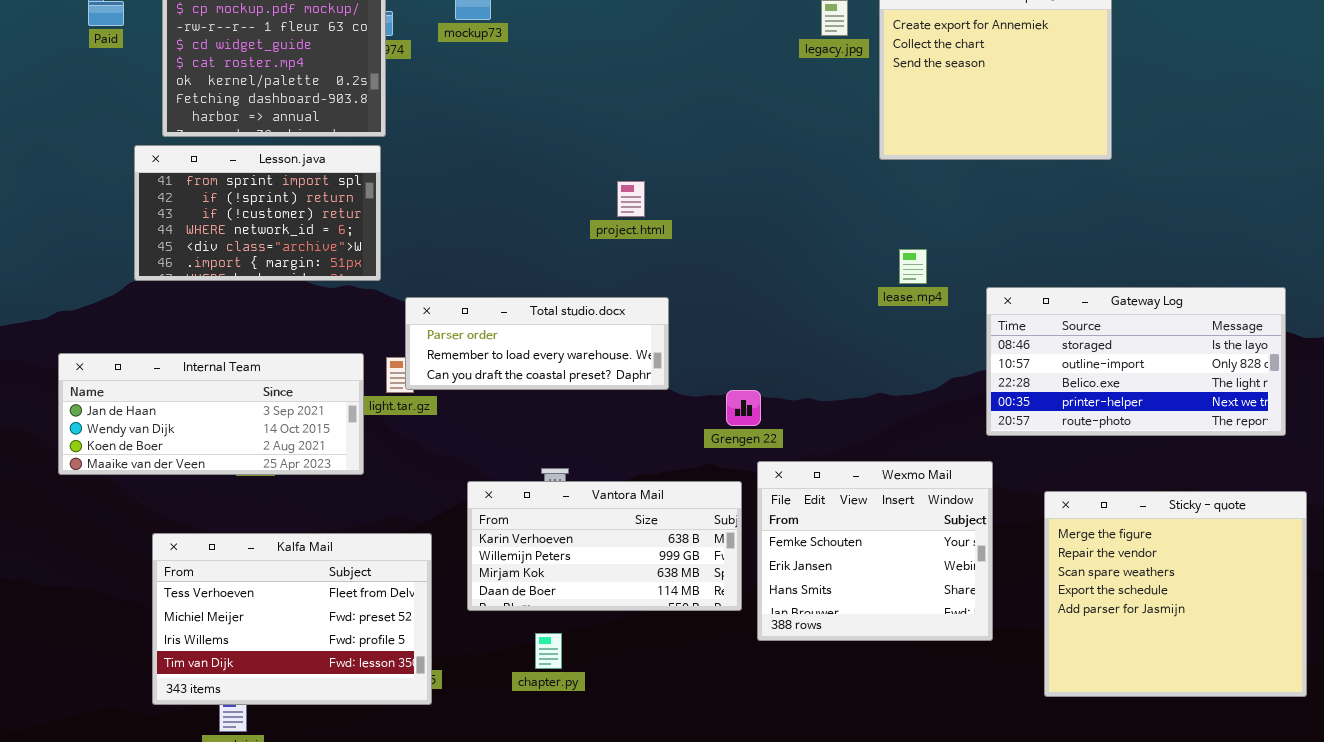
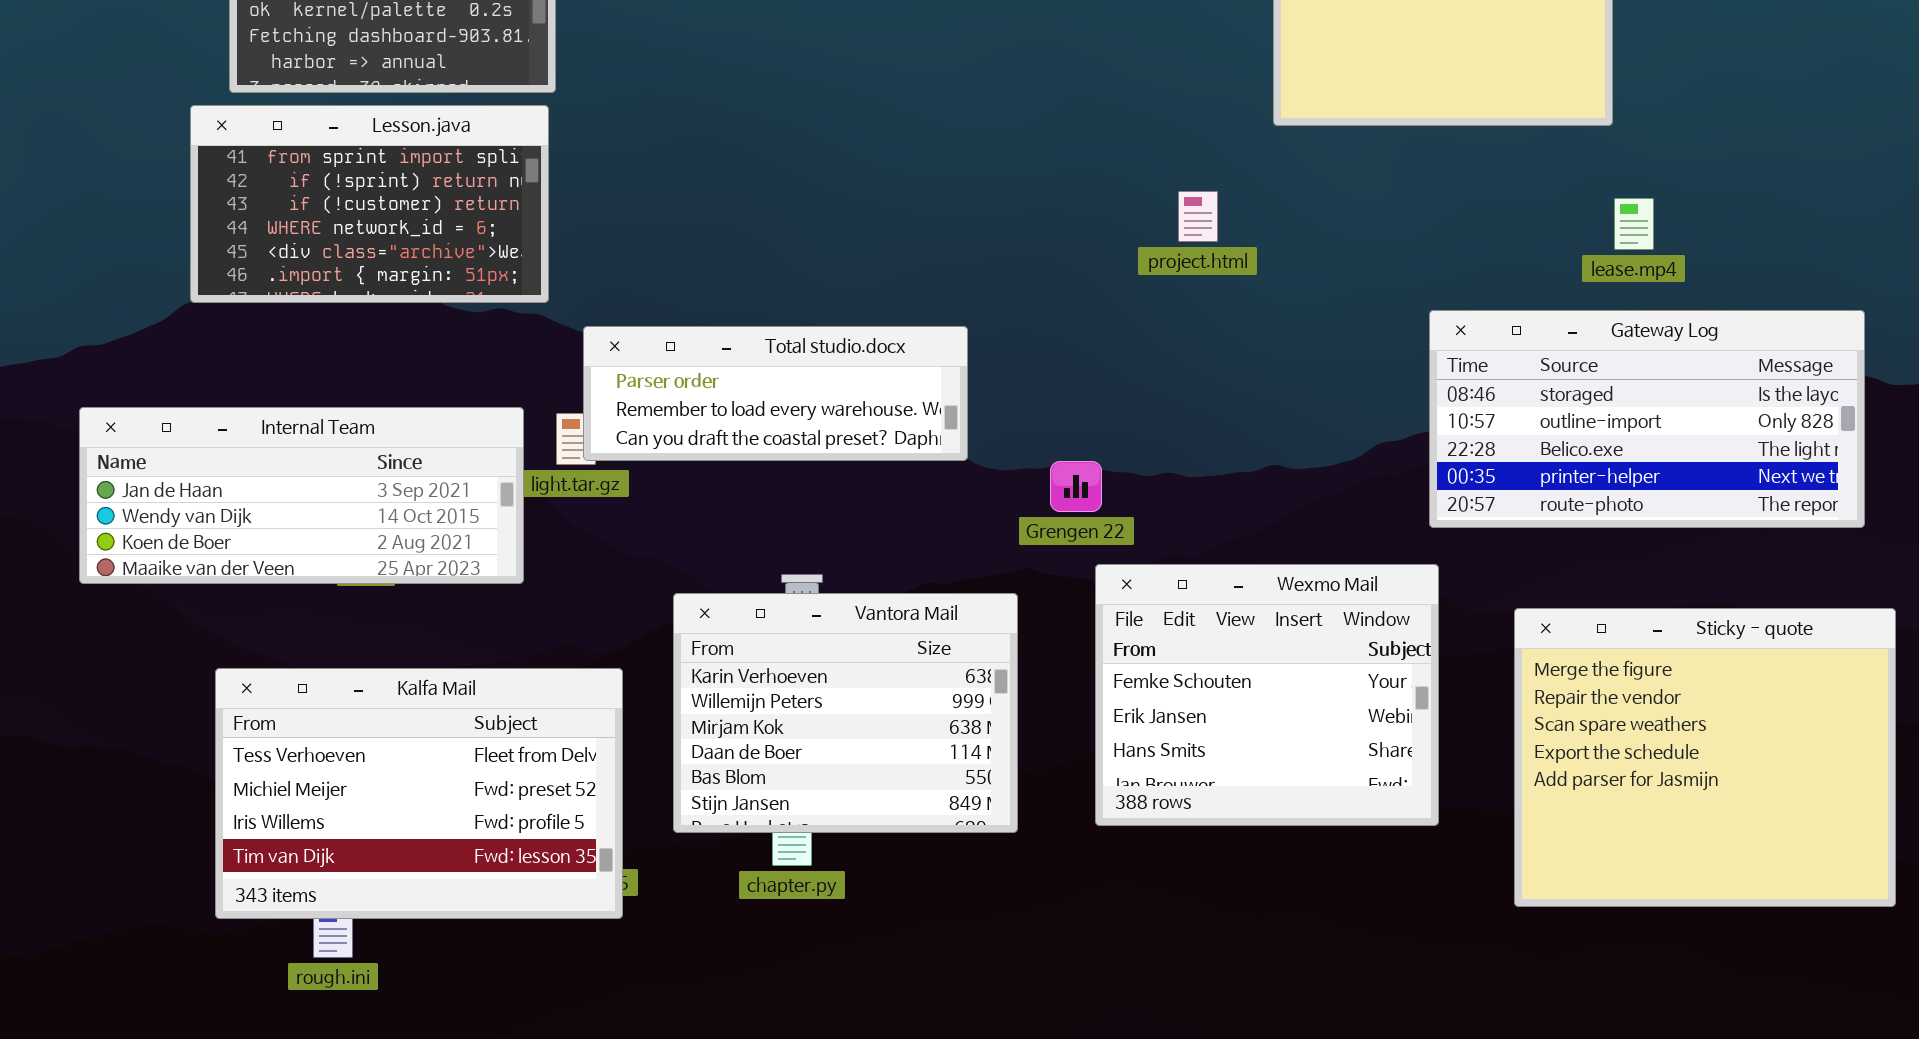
project.html: [617,181,645,217] -> [1178,191,1218,242], moved
lease.mp4: [899,249,927,284] -> [1614,198,1654,250], moved
Vantora Mail: [467,481,742,611] -> [673,593,1018,833], resized

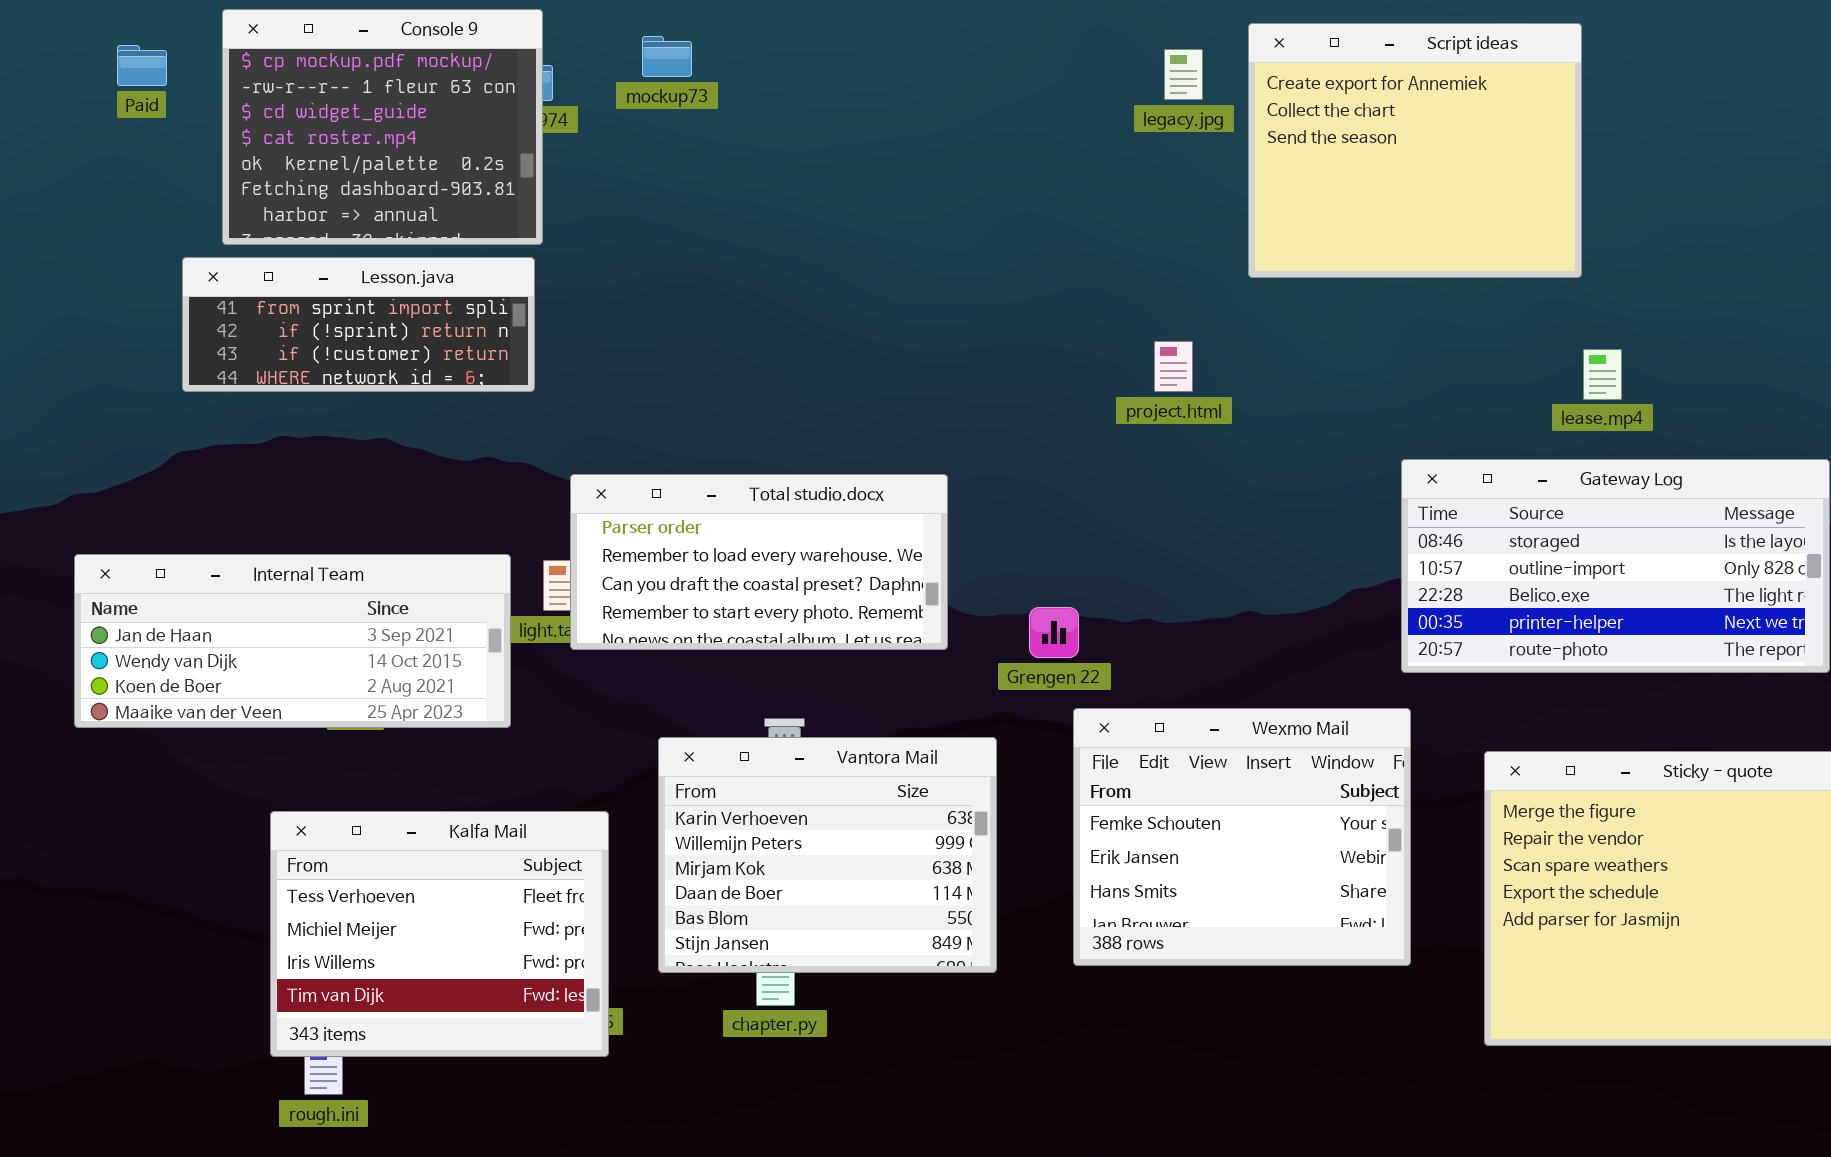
Lesson.java: [190,105,549,303] -> [182,257,535,392], resized
Total studio.docx: [583,326,968,461] -> [570,474,948,650], resized
Kalfa Mail: [215,668,623,919] -> [270,811,609,1057], resized

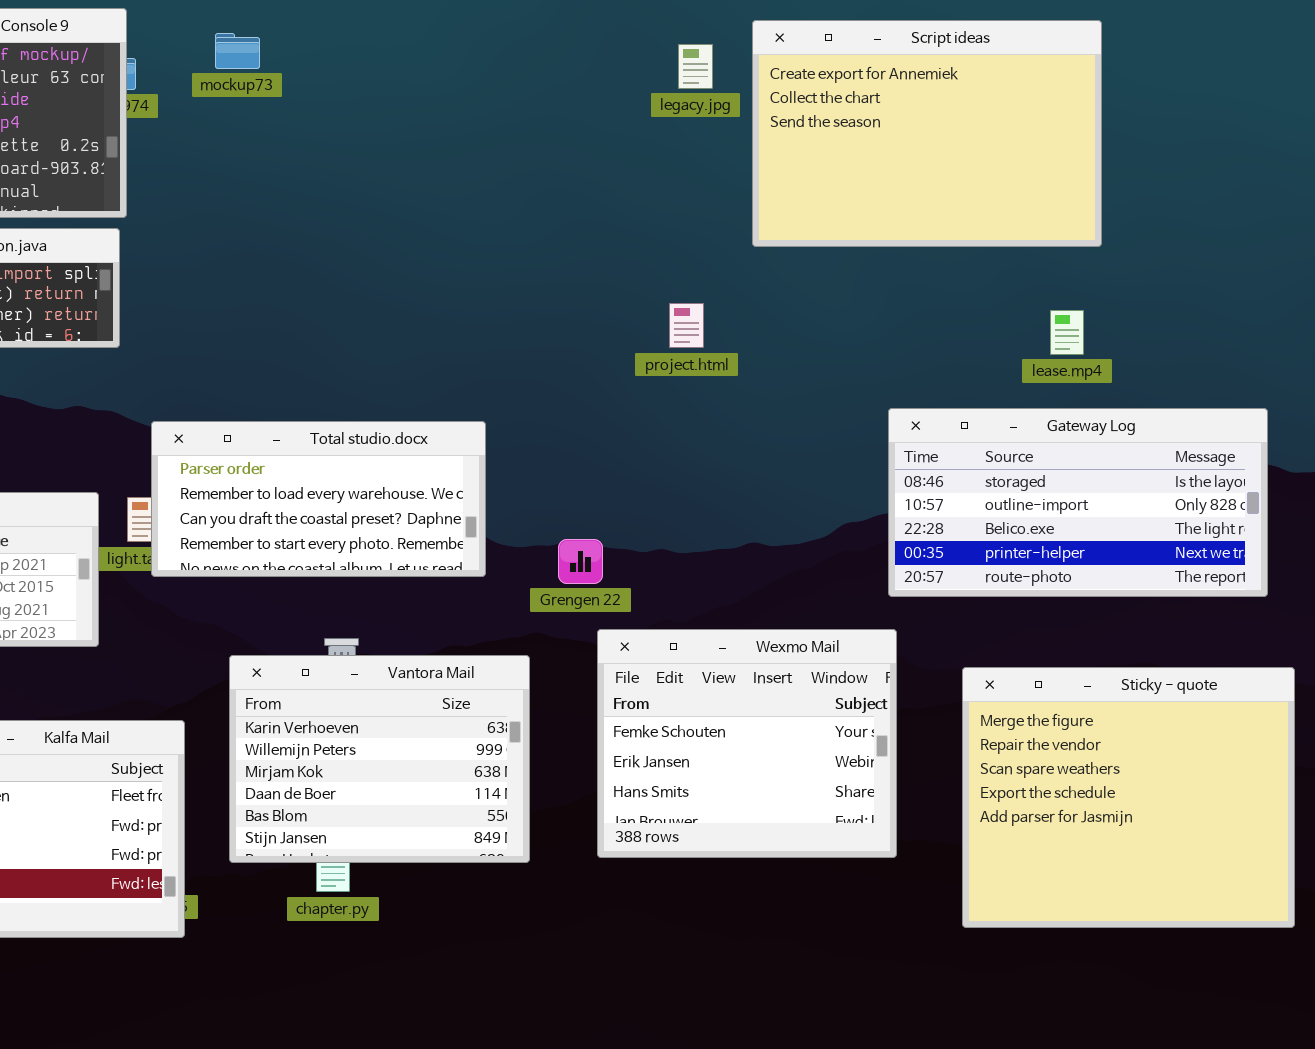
Script ideas: [1248,23,1582,278] -> [752,20,1102,247], resized

